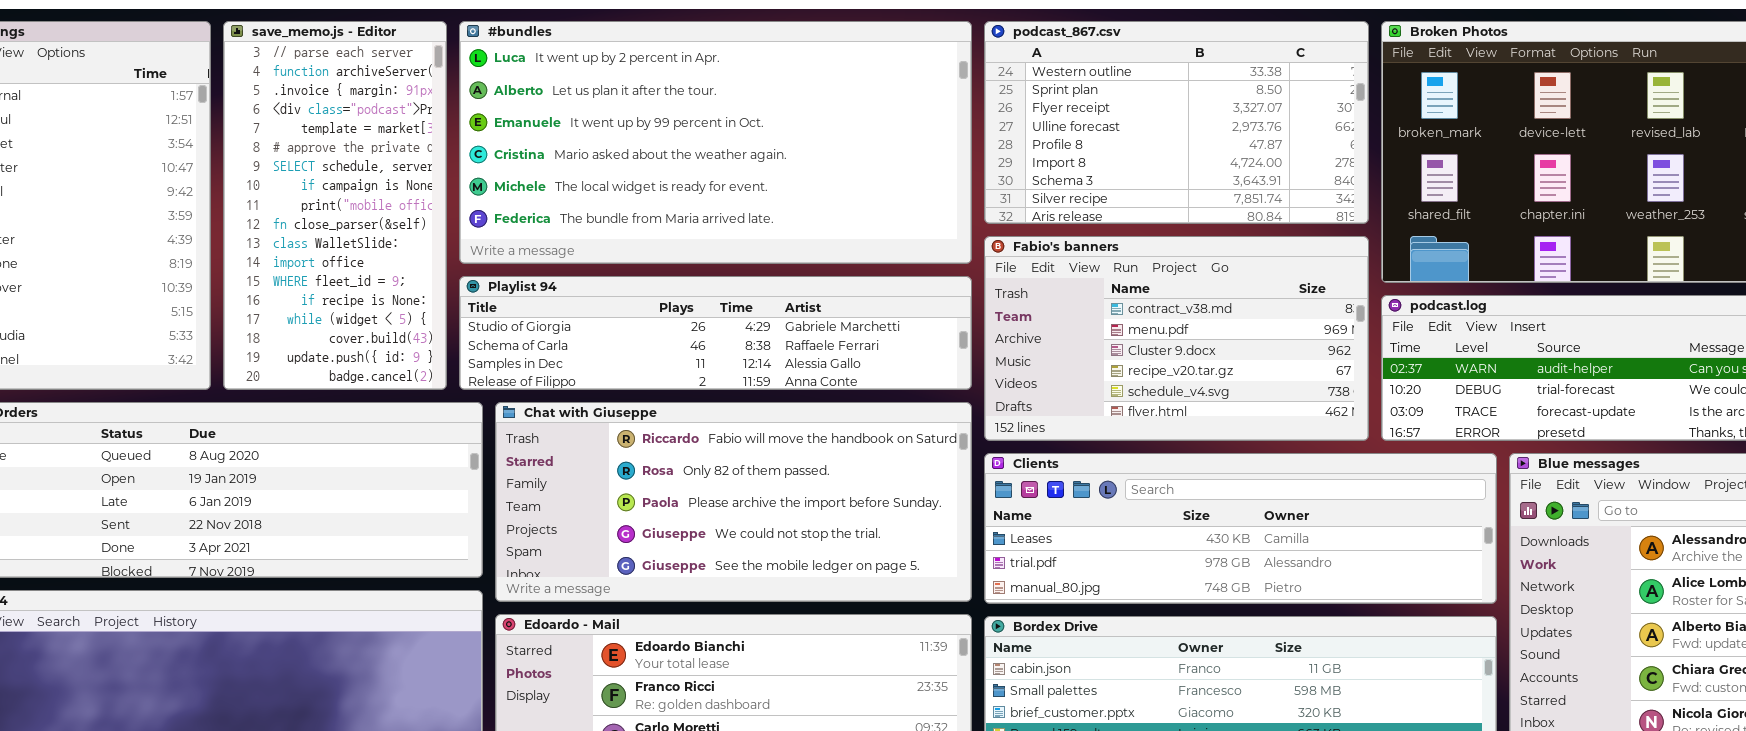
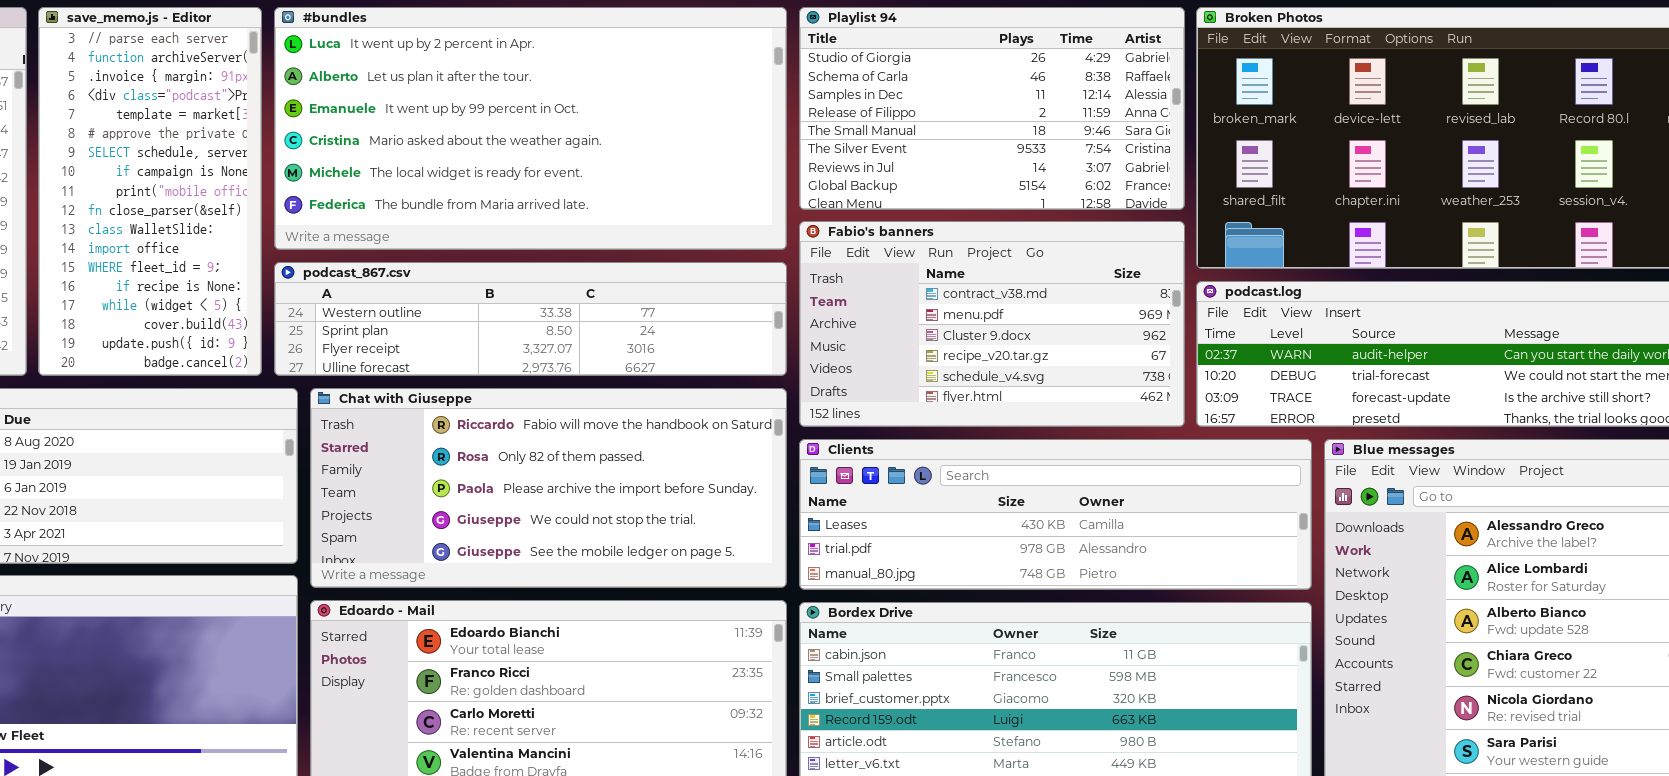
podcast_867.csv: [984,21,1369,224] -> [274,262,787,376], moved, resized
Playlist 94: [459,276,972,390] -> [799,7,1185,210], moved, resized

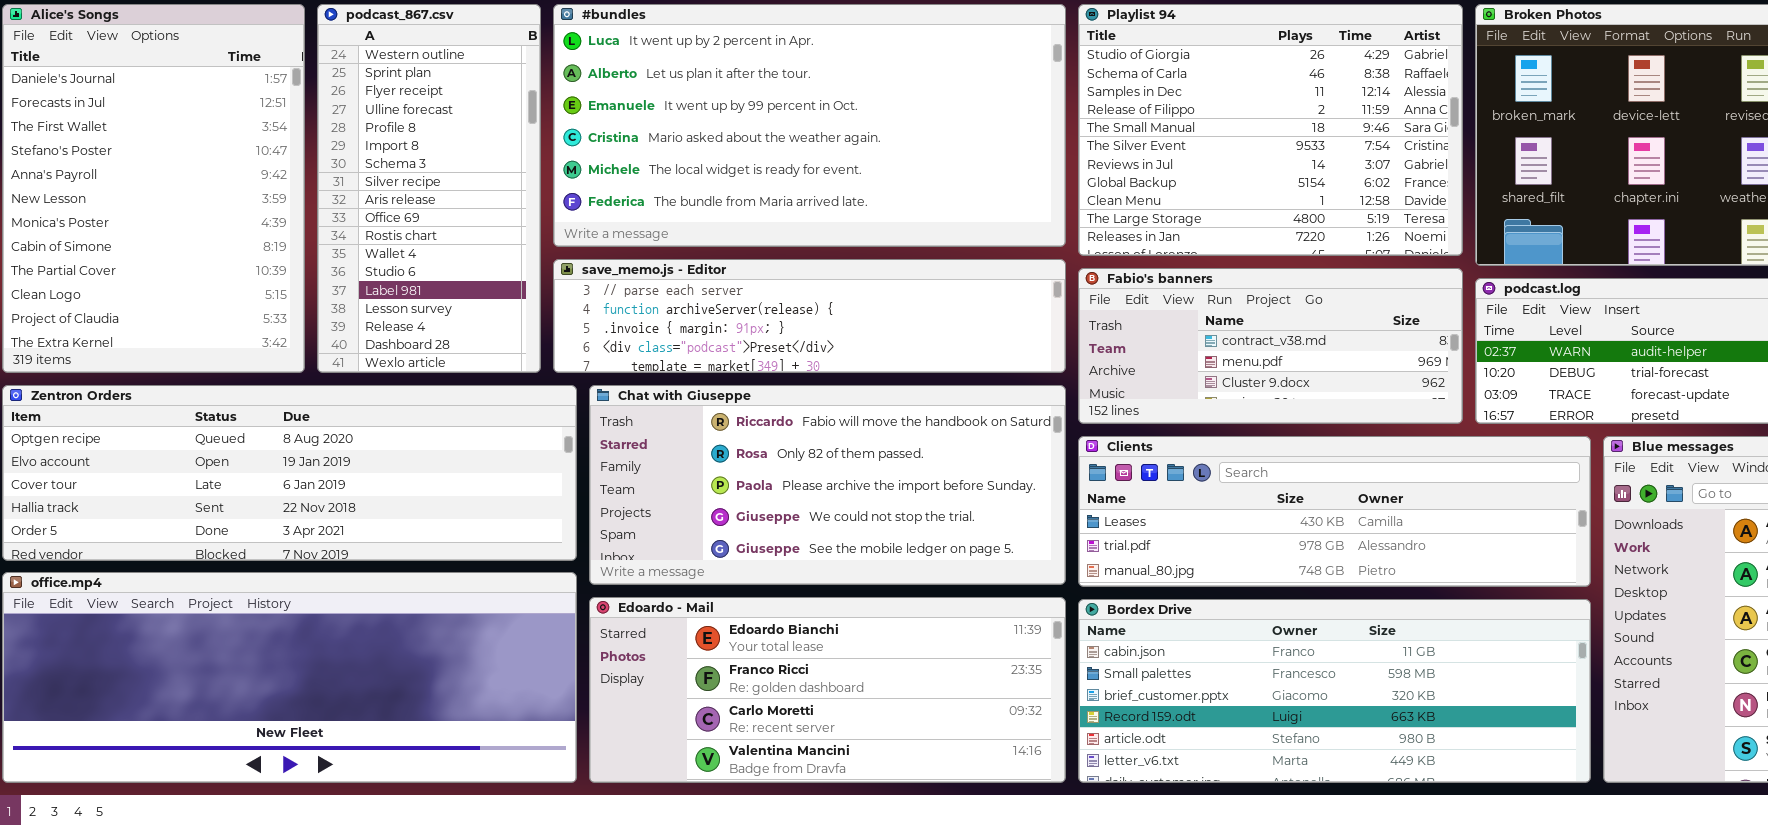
save_memo.js - Editor: [38,7,262,376] -> [553,259,1066,373], moved, resized
Playlist 94: [799,7,1185,210] -> [1078,4,1463,256], resized
Fabio's banners: [799,221,1185,427] -> [1078,268,1463,424], resized
podcast_867.csv: [274,262,787,376] -> [317,4,541,373], moved, resized

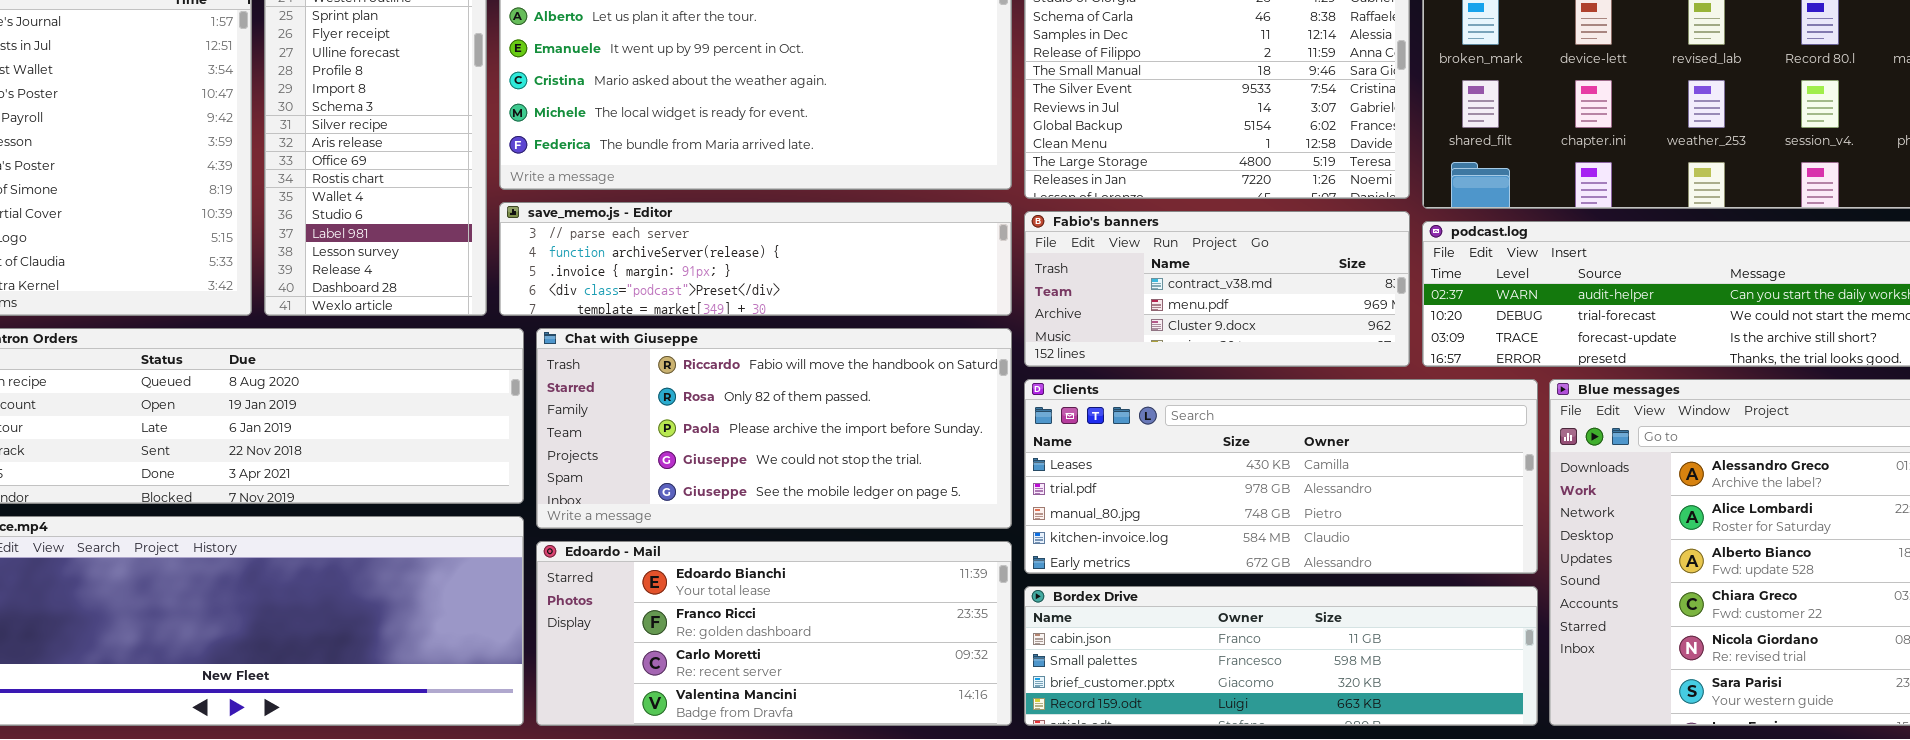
Clients: [1078,436,1591,587] -> [1024,379,1538,574], resized
Bordex Drive: [1078,599,1591,783] -> [1024,586,1538,726], resized

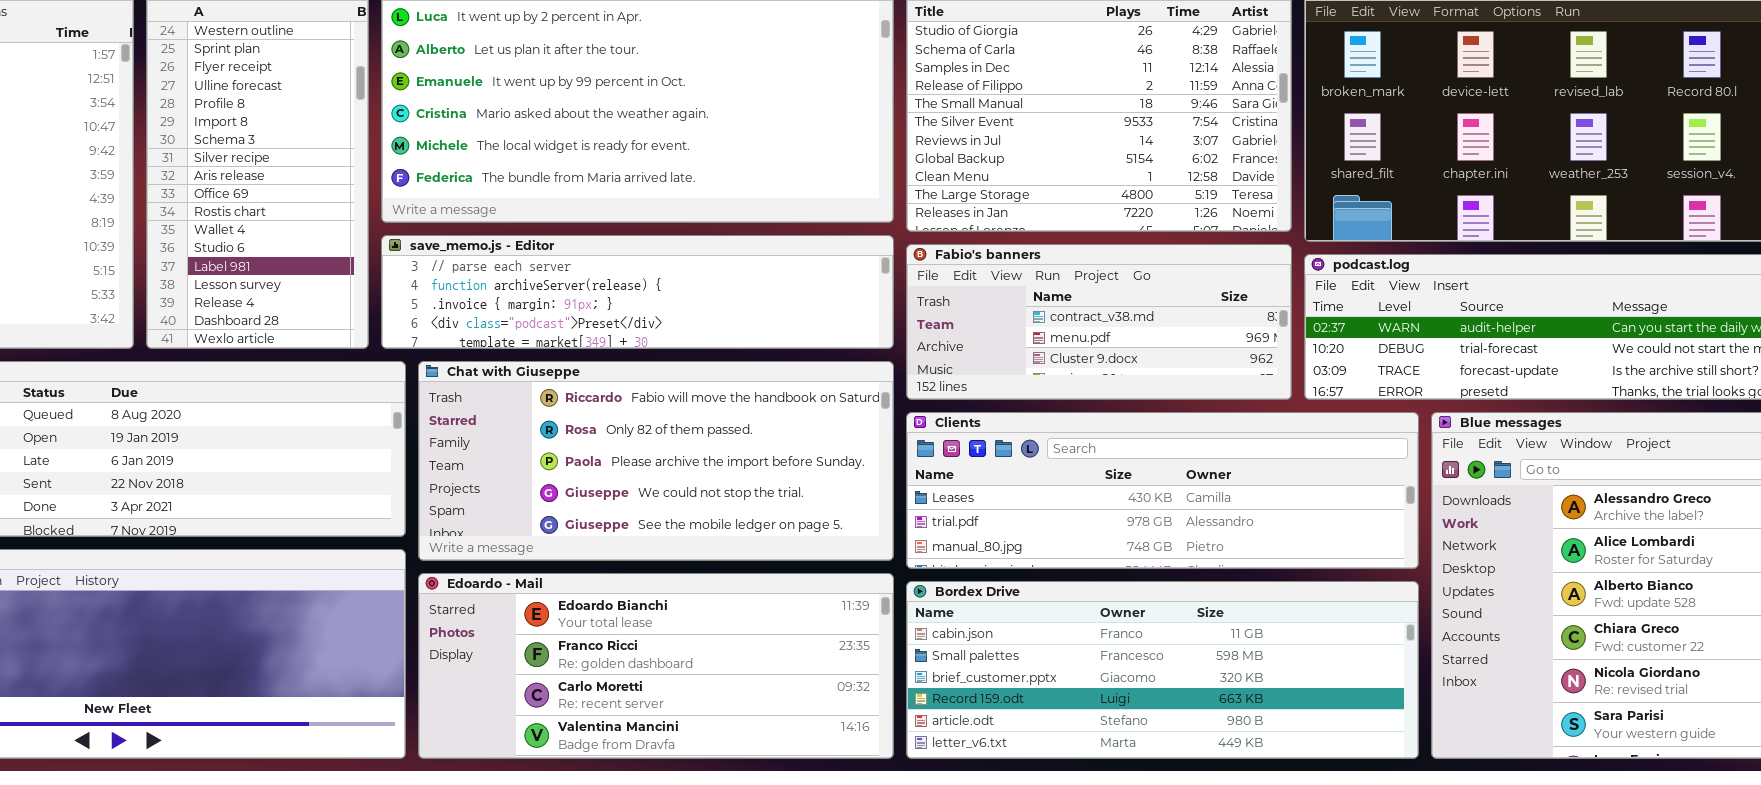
Clients: [1024,379,1538,574] -> [906,412,1419,569], resized
Bordex Drive: [1024,586,1538,726] -> [906,581,1419,759], resized

